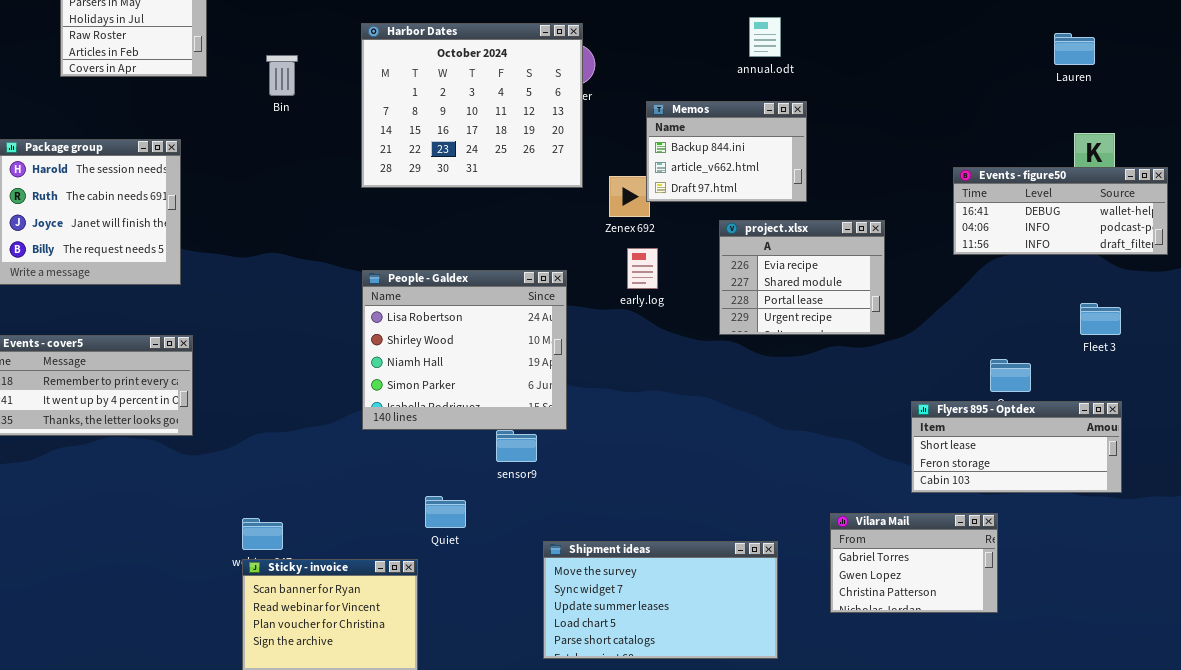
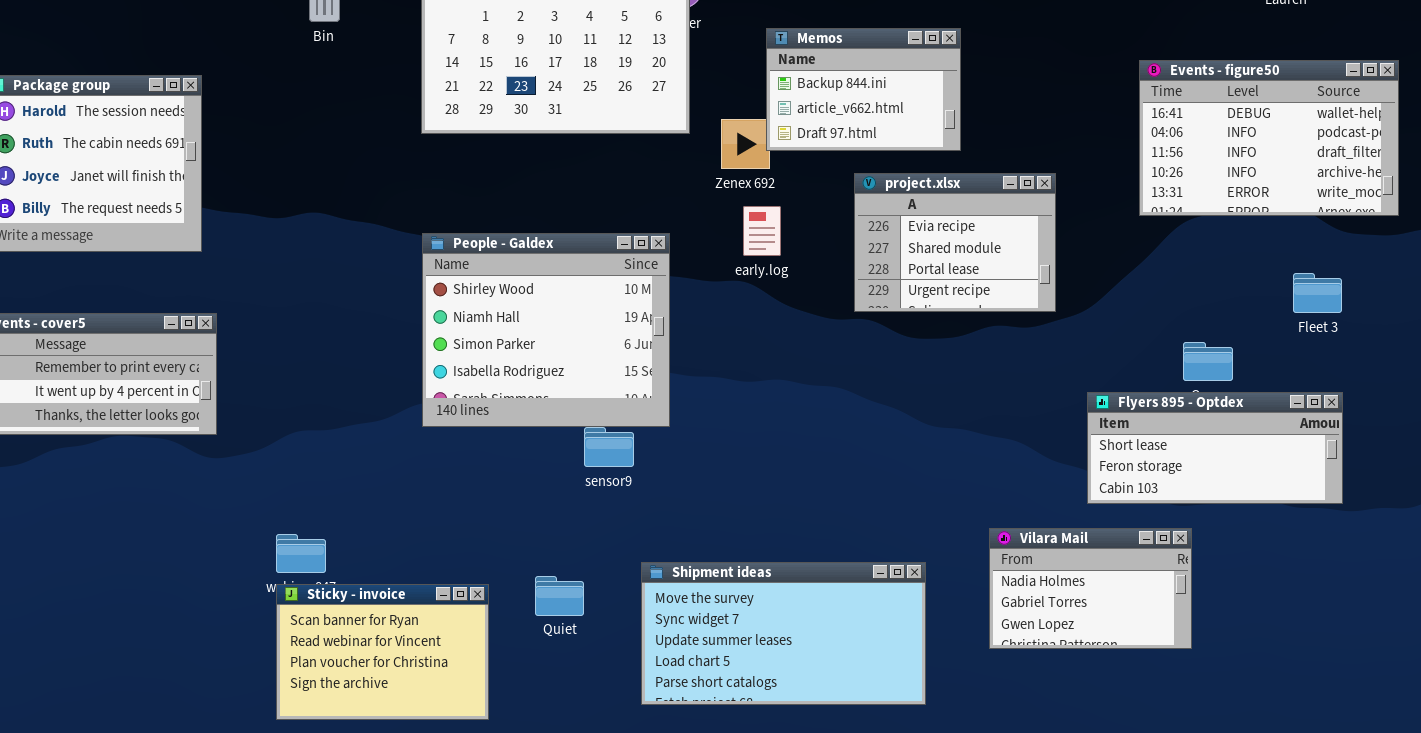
Events - figure50: [953,167,1168,255] -> [1139,60,1399,216], resized
People - Galdex: [362,270,567,430] -> [422,233,670,427], scrolled down 1 row
Quiet: [425,496,466,528] -> [535,576,584,616], moved
Vilara Mail: [830,513,998,613] -> [989,528,1192,649], scrolled up 1 row

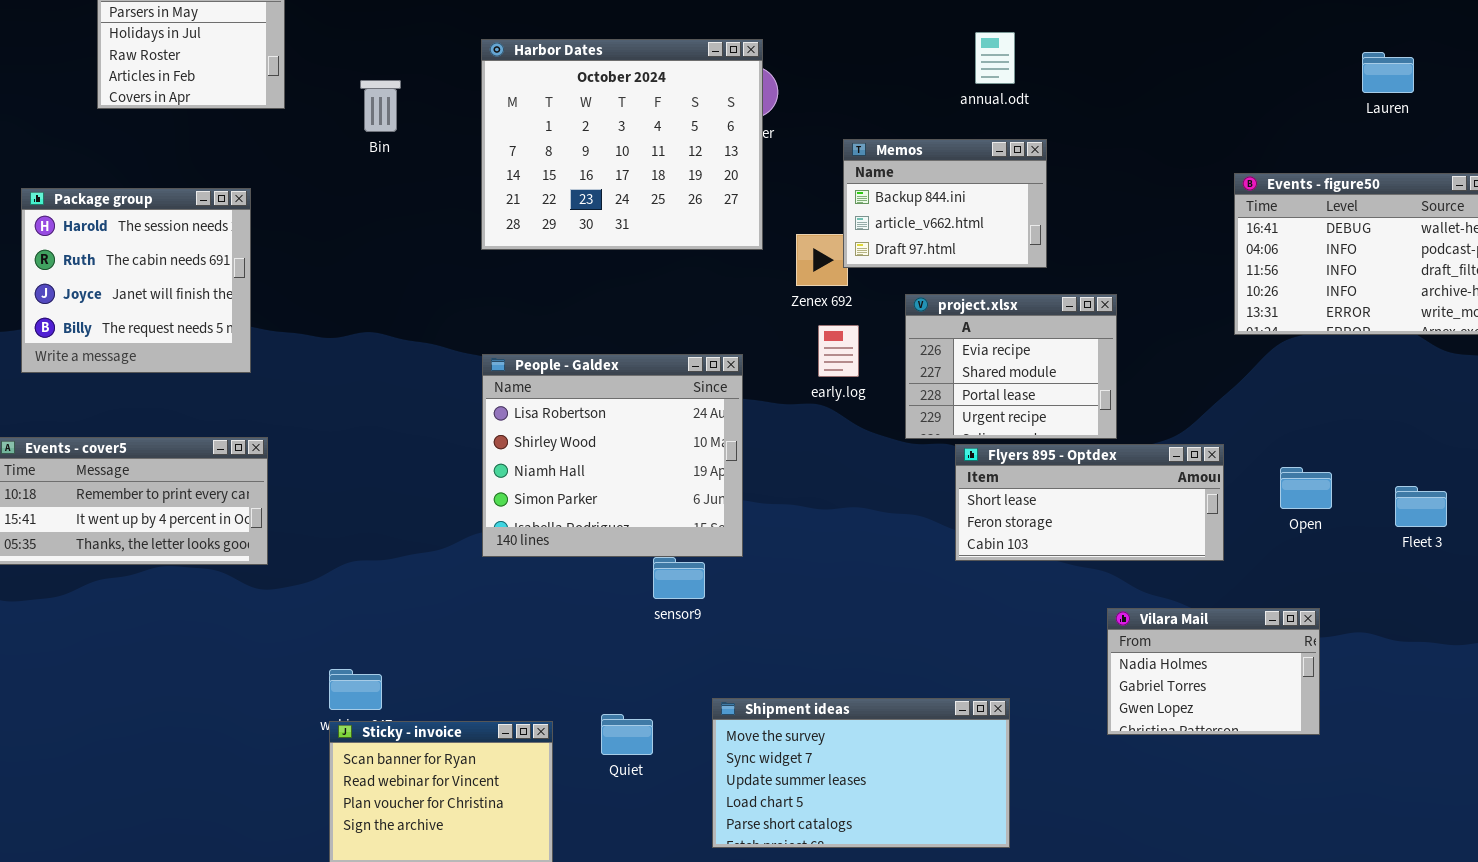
project.xlsx: [854,173,1056,312] -> [905,294,1117,439], moved
People - Galdex: [422,233,670,427] -> [482,354,743,557], scrolled up 1 row
Fleet 3: [1293,273,1342,313] -> [1395,486,1447,527], moved
Flyers 895 - Optdex: [1087,392,1343,504] -> [955,444,1224,561], moved
Vilara Mail: [989,528,1192,649] -> [1107,608,1320,735], moved

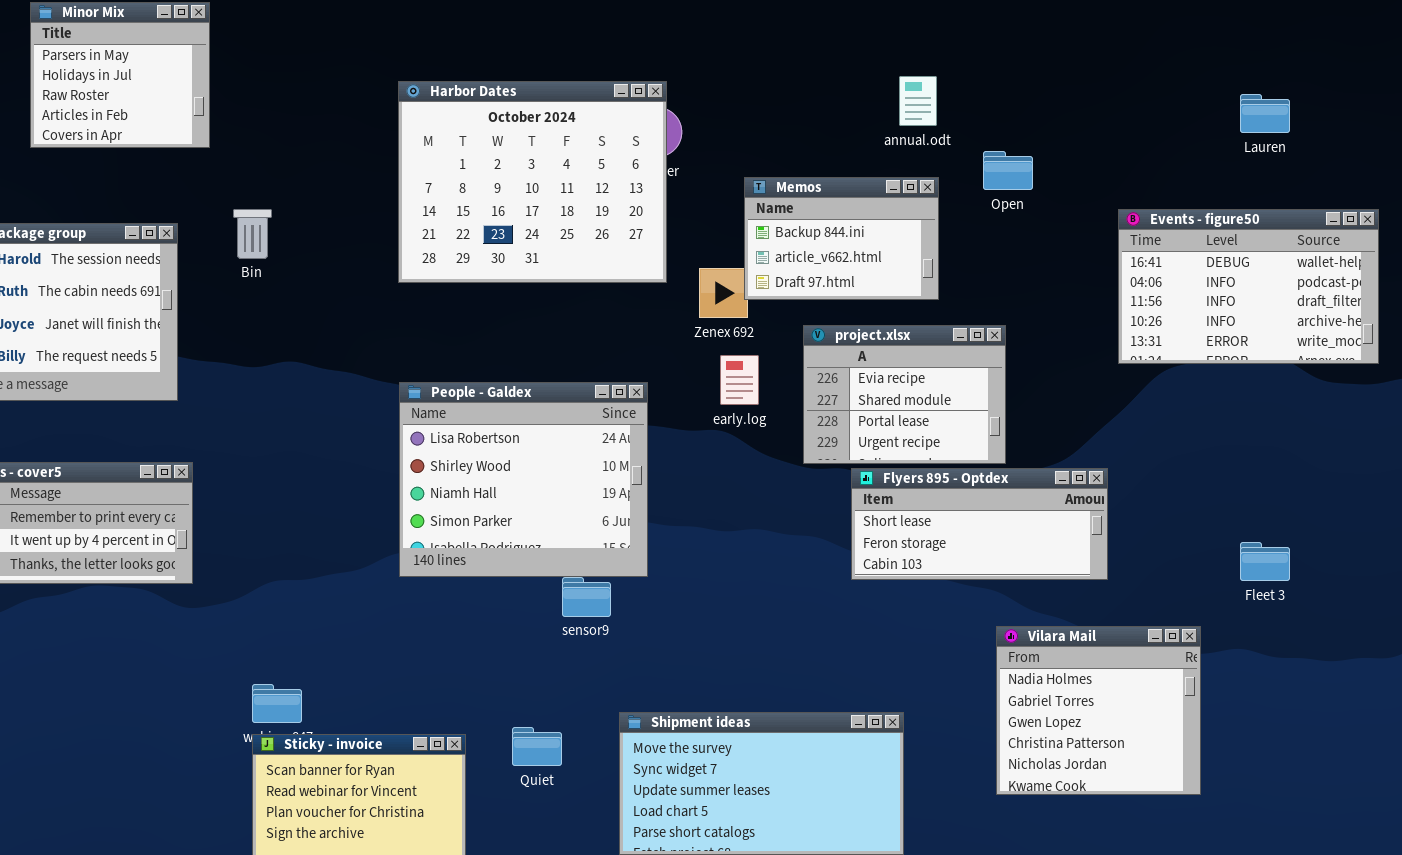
annual.odt: [975,32,1015,84] -> [899,76,937,126], moved
Bin: [360,80,401,132] -> [233,209,272,259], moved
Open: [1280,467,1332,509] -> [983,151,1033,190], moved
Fleet 3: [1395,486,1447,527] -> [1240,542,1290,581], moved
Vilara Mail: [1107,608,1320,735] -> [996,626,1201,795], resized

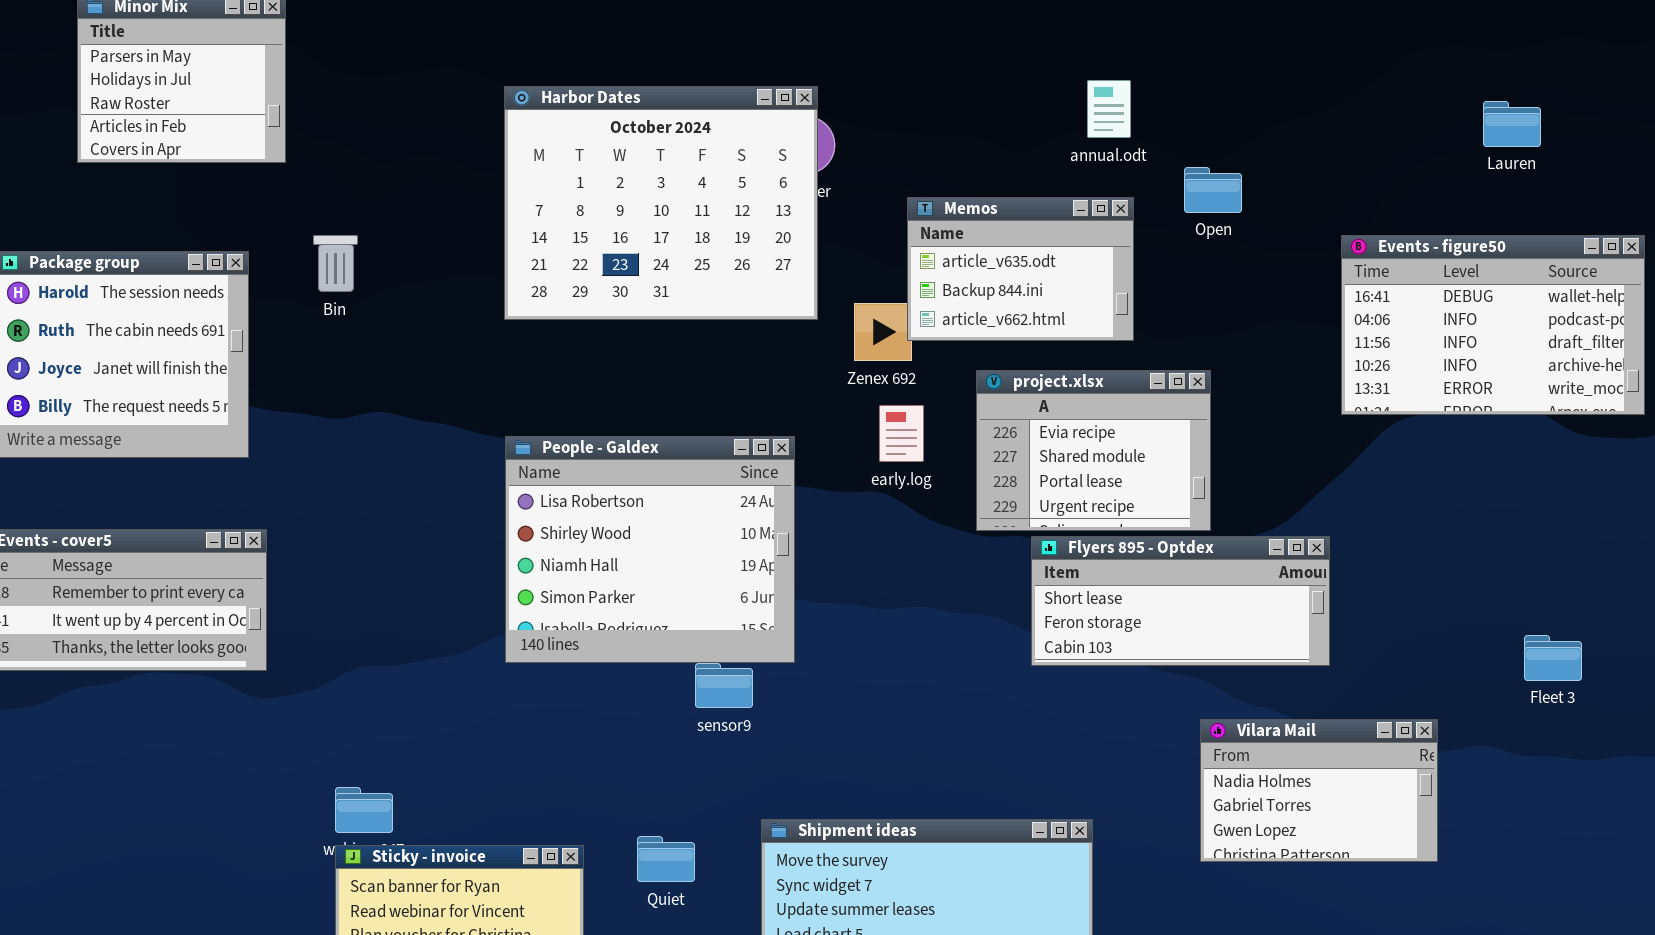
Memos: [744,177,939,300] -> [907,197,1134,341], scrolled up 1 row
Fleet 3: [1240,542,1290,581] -> [1524,635,1582,681], moved
Vilara Mail: [996,626,1201,795] -> [1200,719,1438,862], resized

